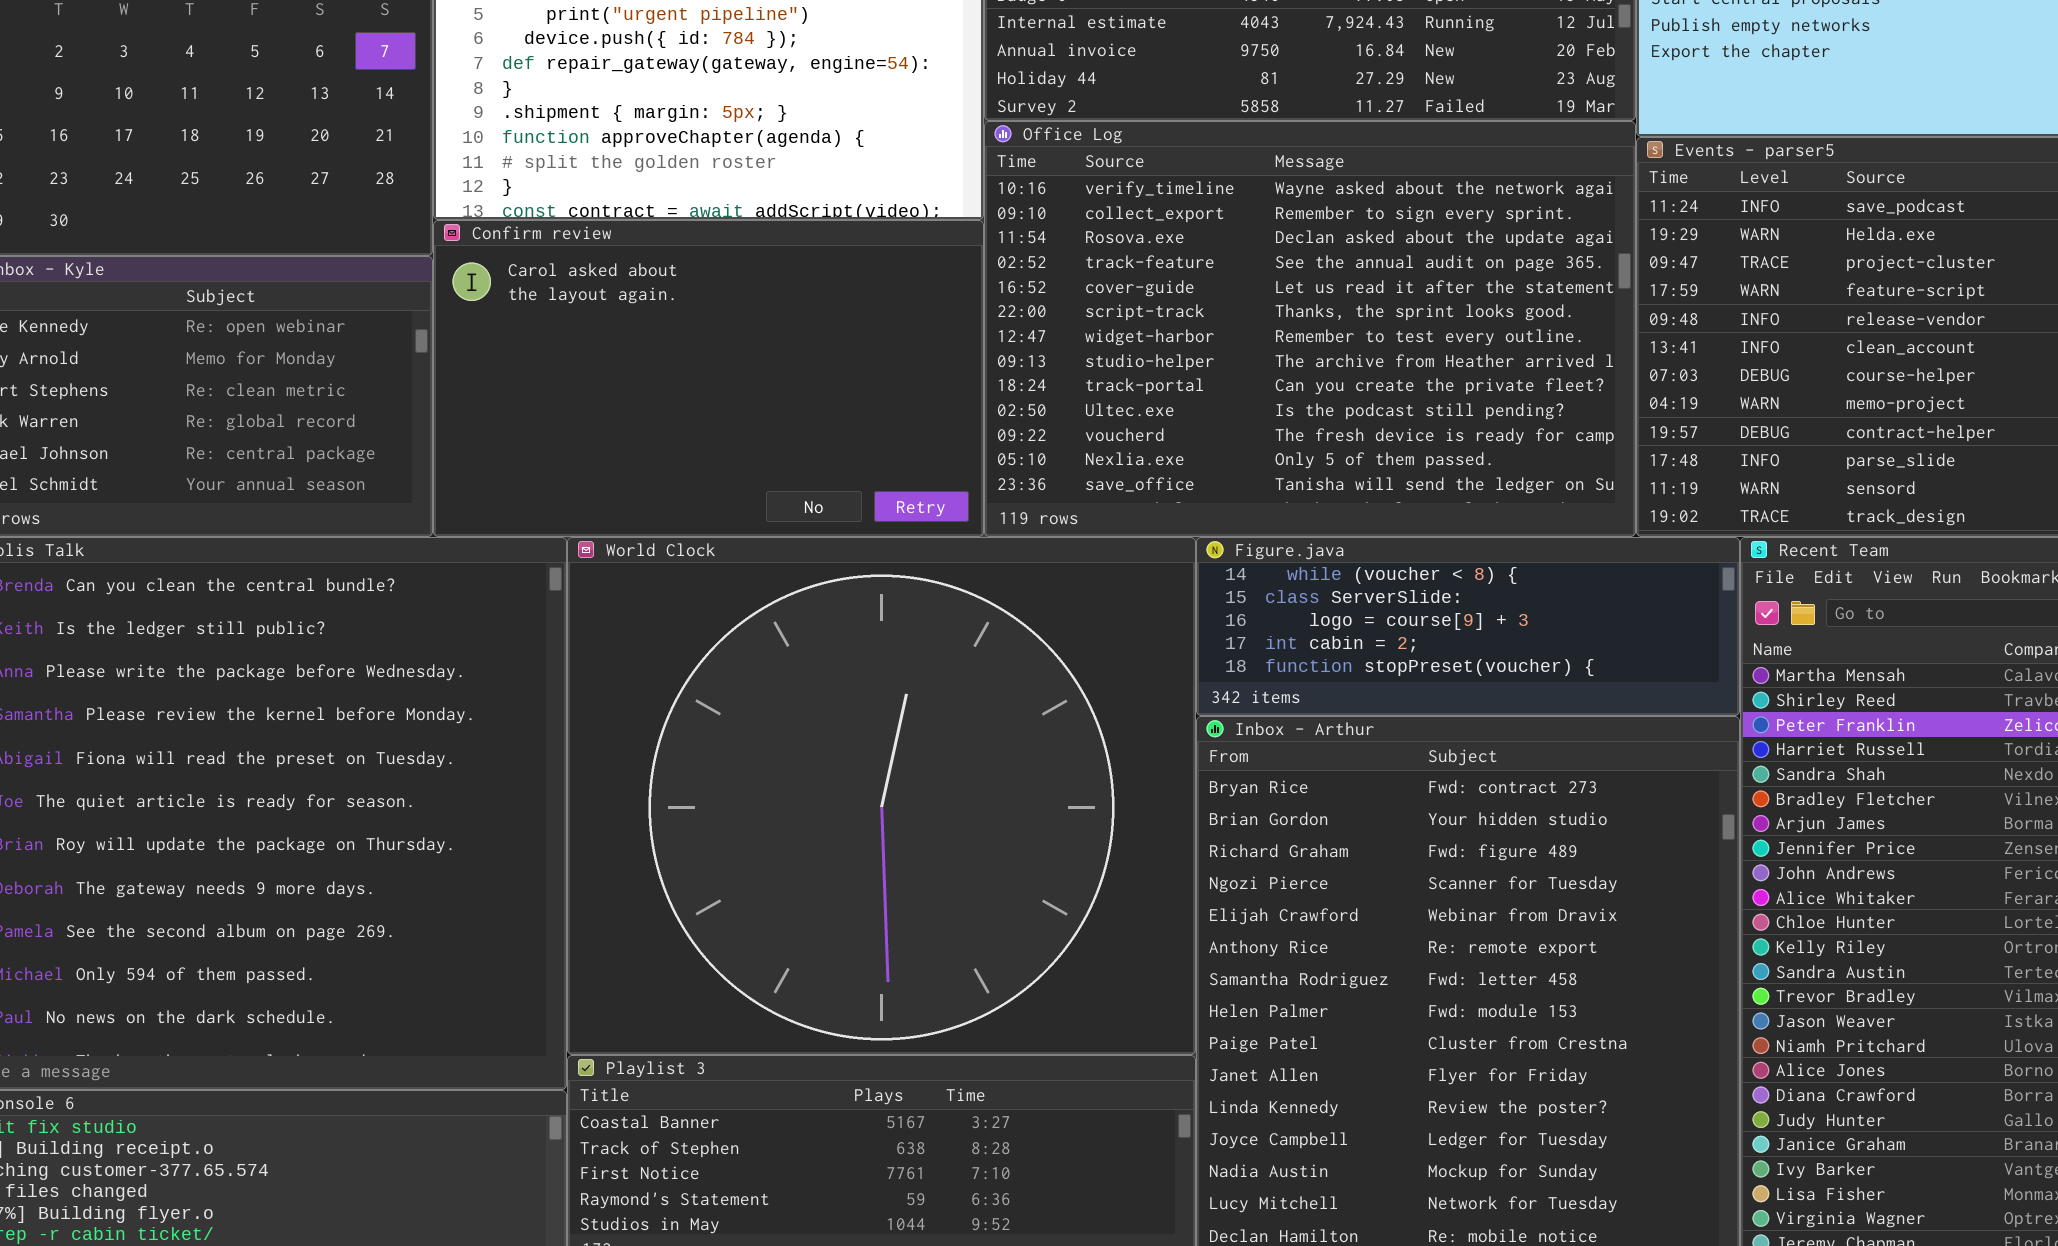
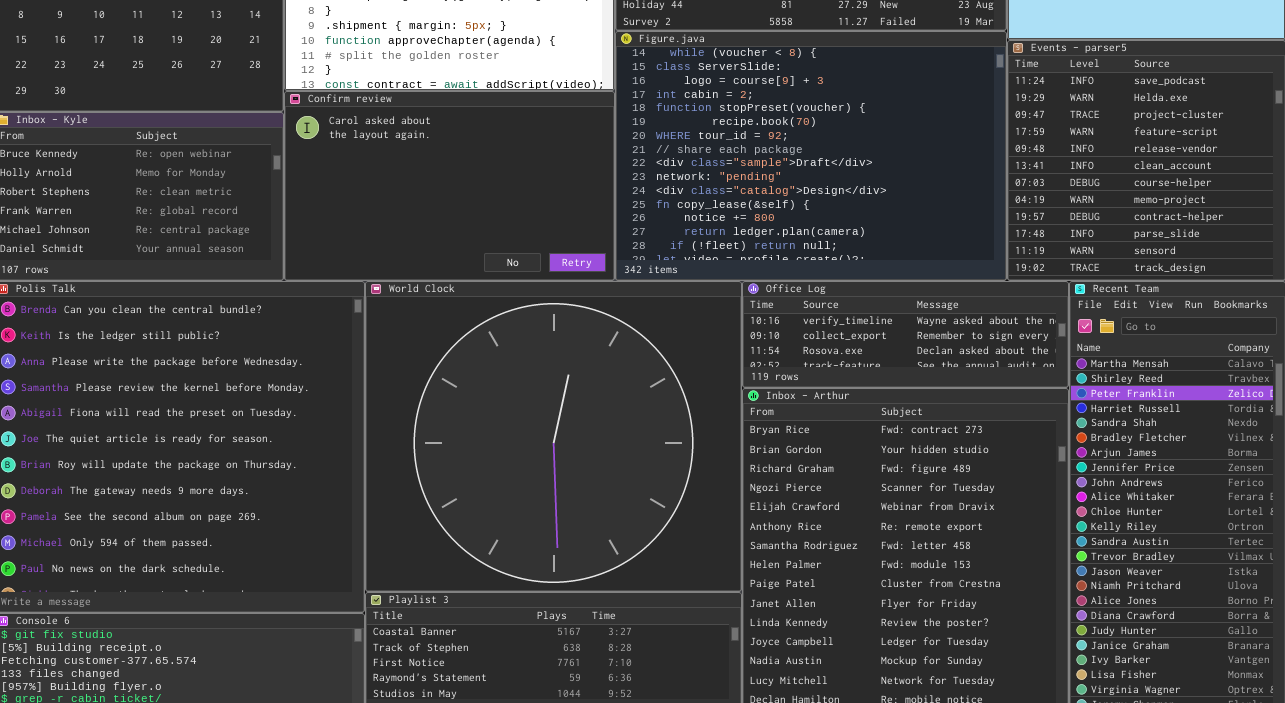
Office Log: [984,121,1636,537] -> [742,281,1069,388], moved, resized
Figure.java: [1196,537,1740,716] -> [615,31,1007,281], moved, resized

